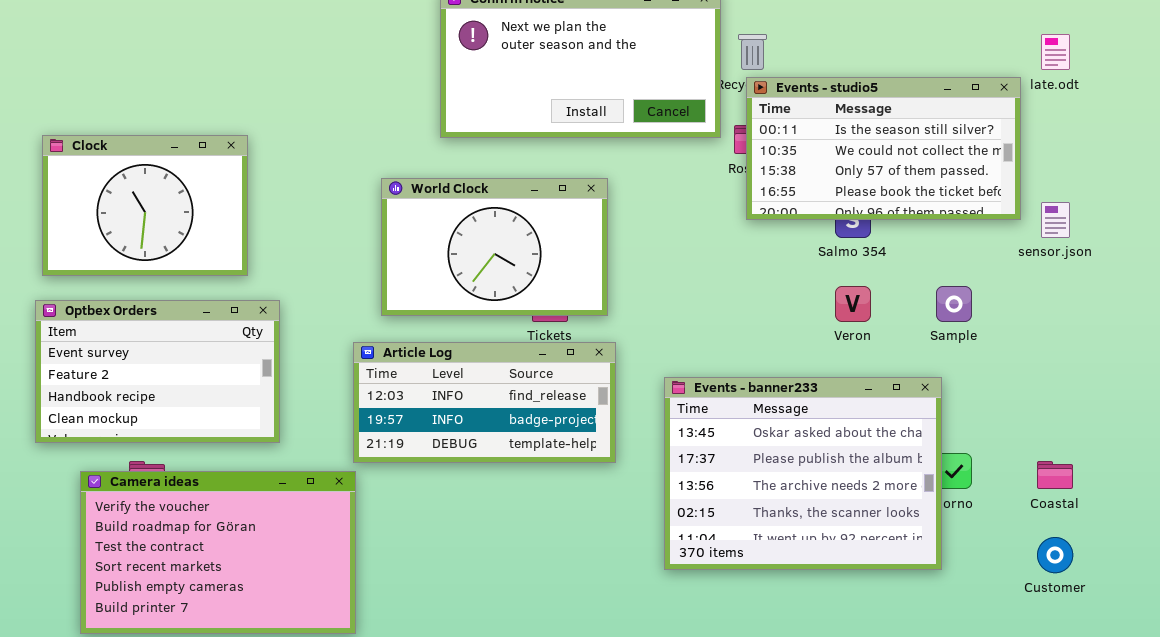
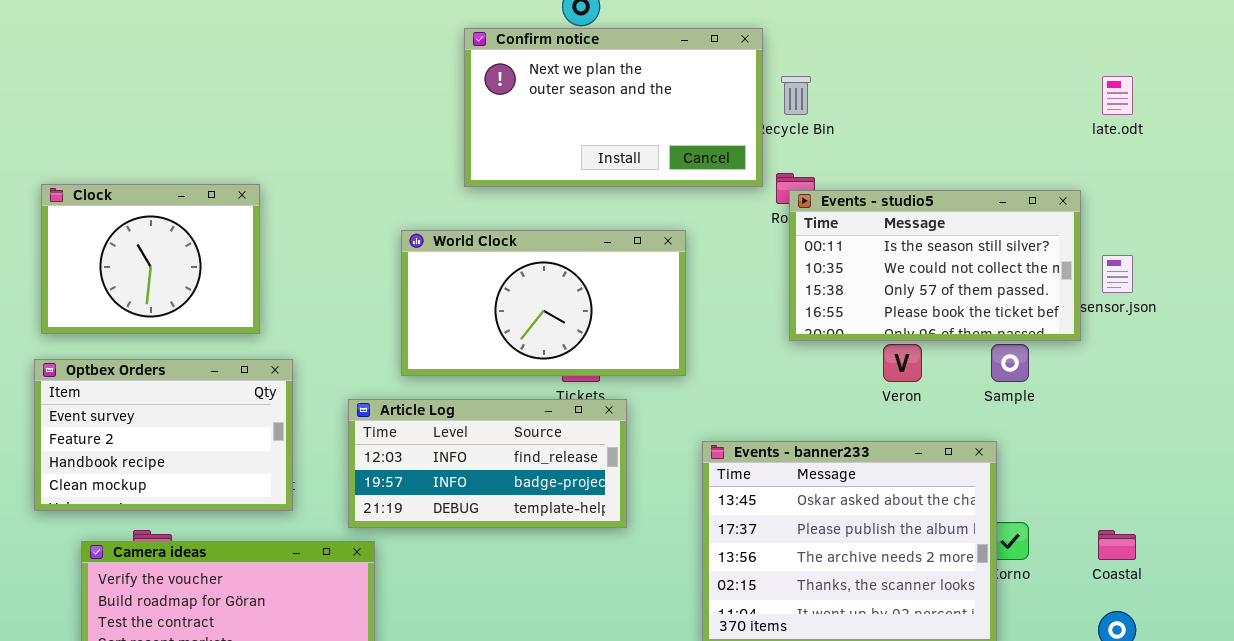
Events - studio5: [746,77,1021,220] -> [789,190,1081,341], moved
World Clock: [381,178,608,316] -> [401,230,686,376], resized
Article Log: [353,342,616,463] -> [348,399,627,528], moved

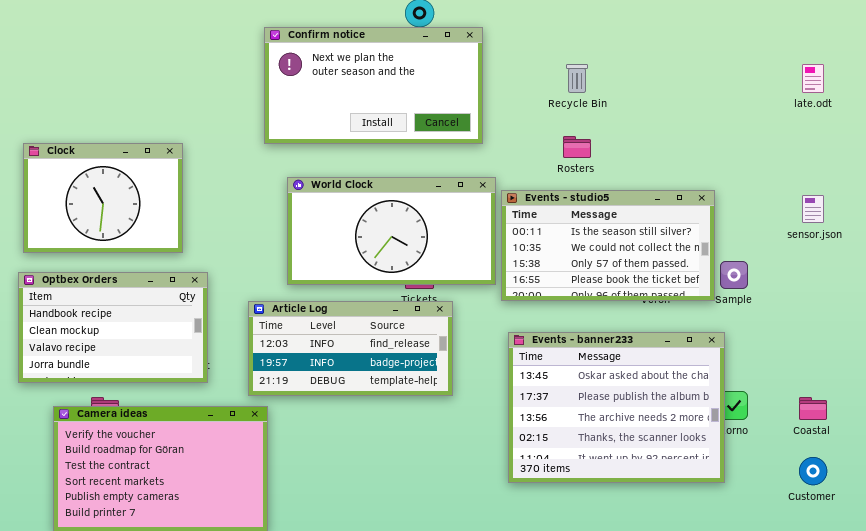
Confirm notice: [464,28,763,187] -> [264,27,483,144], moved
Events - studio5: [789,190,1081,341] -> [501,190,715,301], moved
Optbex Orders: [34,359,293,511] -> [18,272,208,383], scrolled down 2 rows

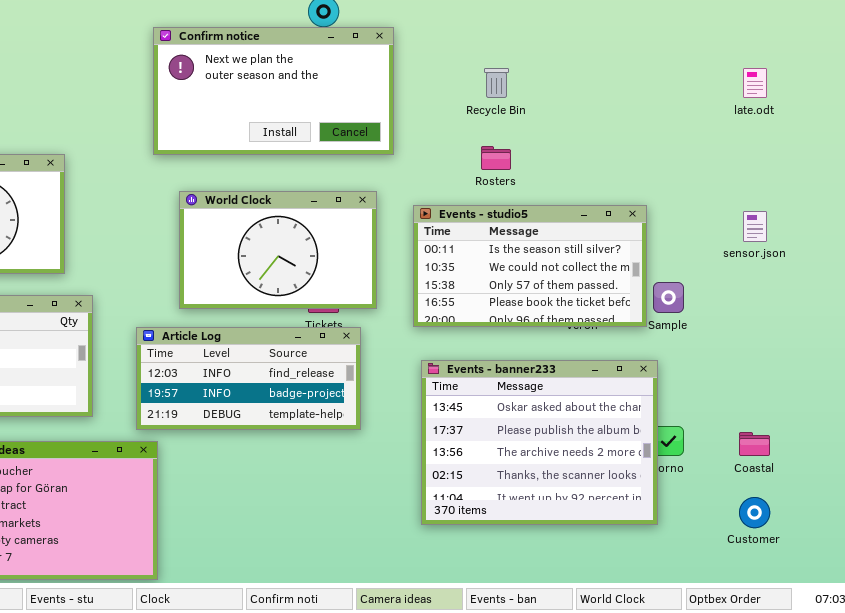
World Clock: [287,177,496,285] -> [179,191,377,309], resized

